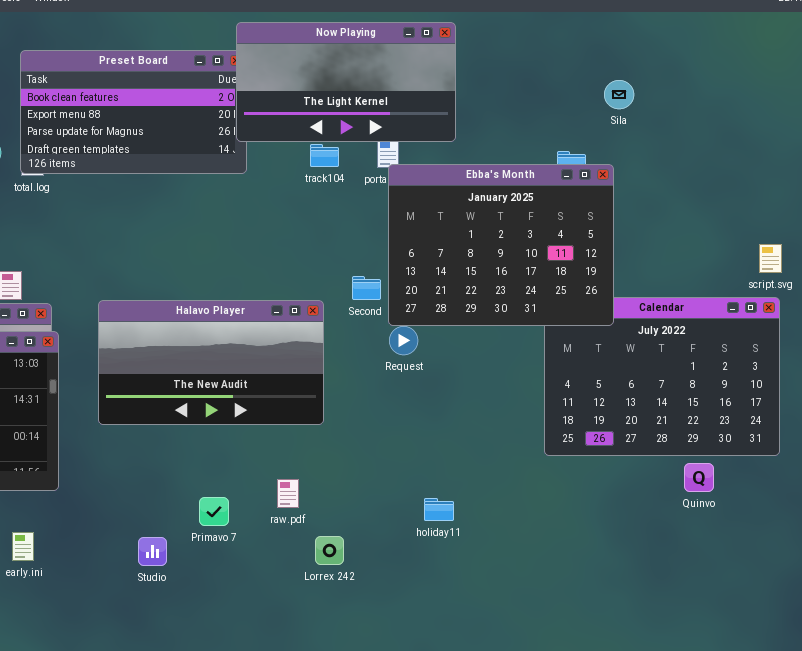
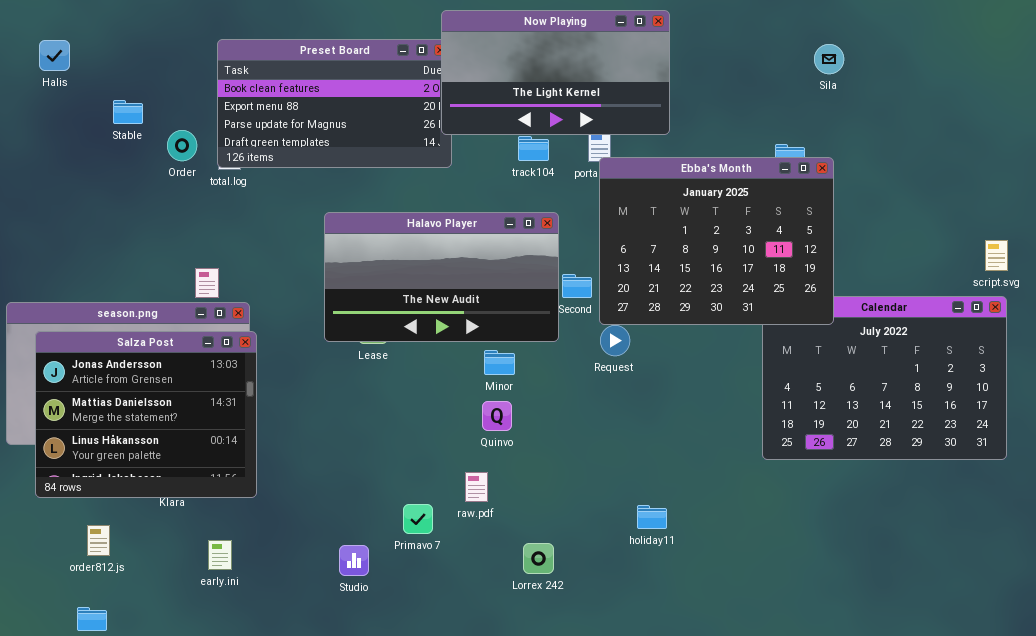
Sila: [604,80,634,109] -> [814,44,844,74], moved
Halavo Player: [98,300,324,425] -> [324,212,559,342], moved
Quinvo: [684,463,714,492] -> [482,401,512,431], moved
raw.pdf: [277,479,299,508] -> [465,472,488,502], moved

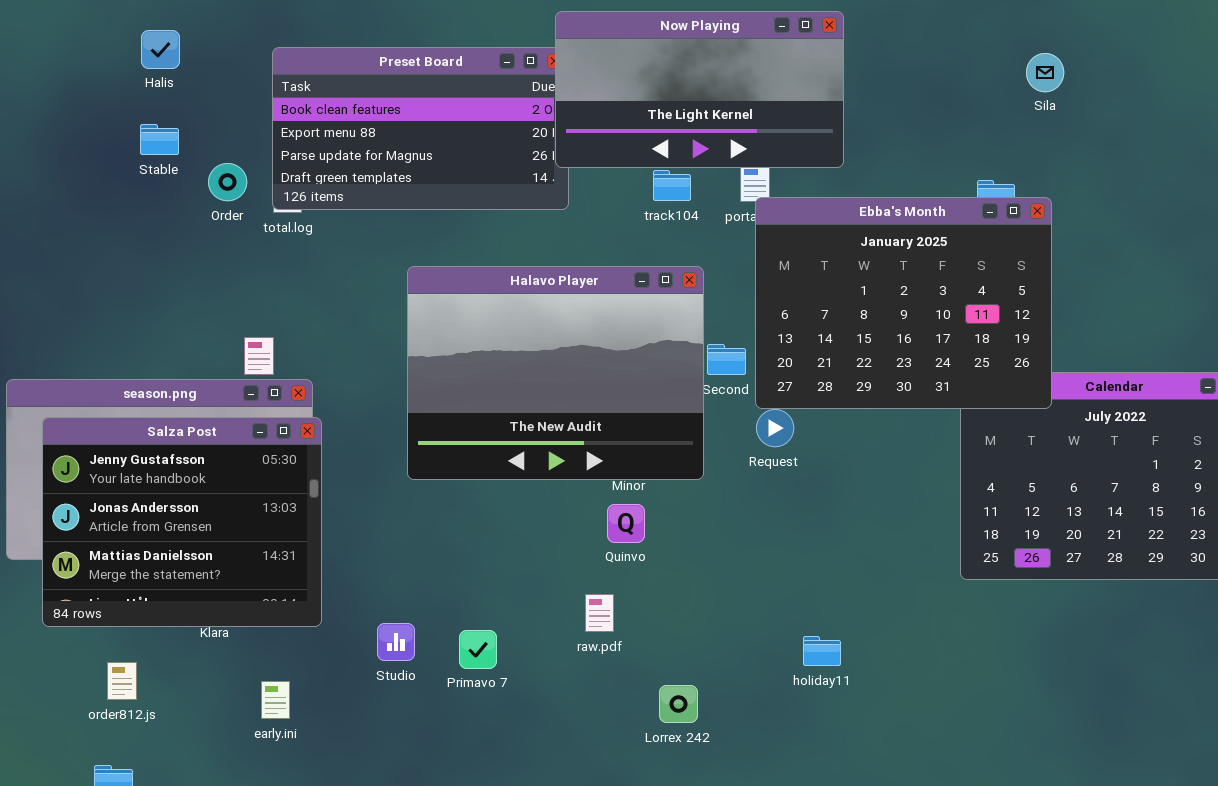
Halis: [39,40,70,71] -> [141,30,180,69], moved
Halavo Player: [324,212,559,342] -> [407,266,704,480], resized
Salza Post: [35,331,257,498] -> [42,417,322,627], scrolled up 1 row
Primavo 7: [403,504,433,534] -> [459,630,497,669], moved
Studio: [339,545,369,576] -> [377,623,415,661], moved

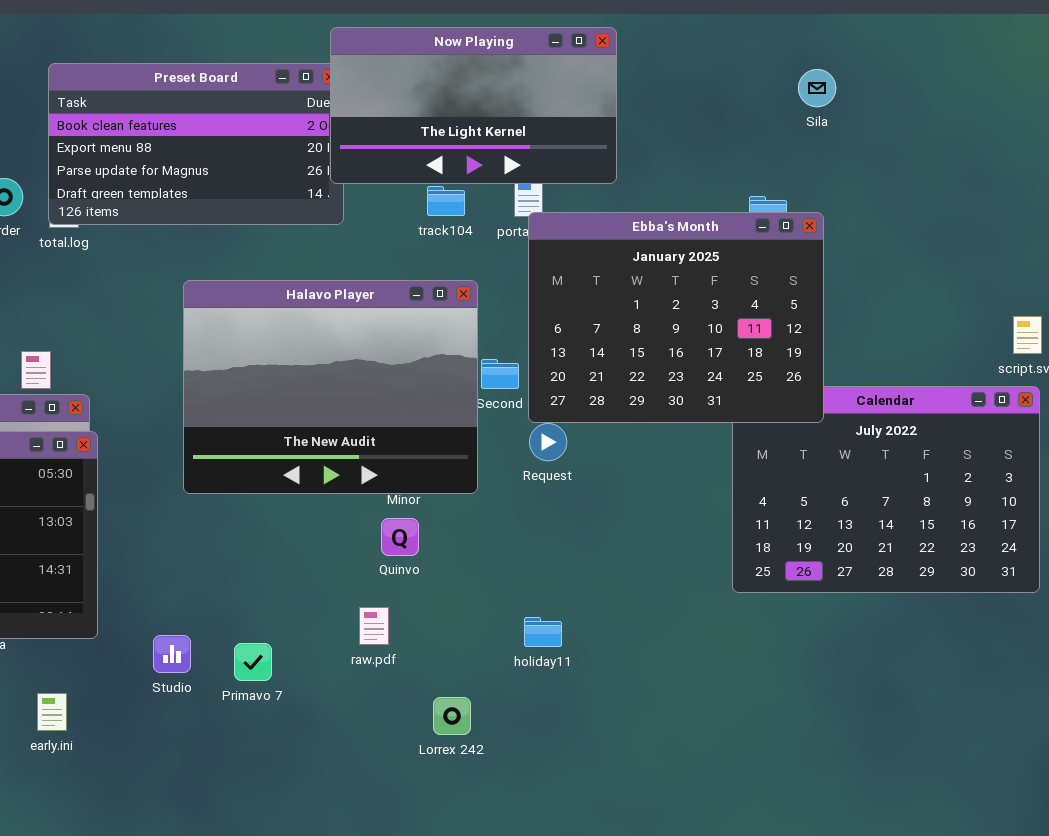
holiday11: [803,636,841,666] -> [524,617,562,647], moved

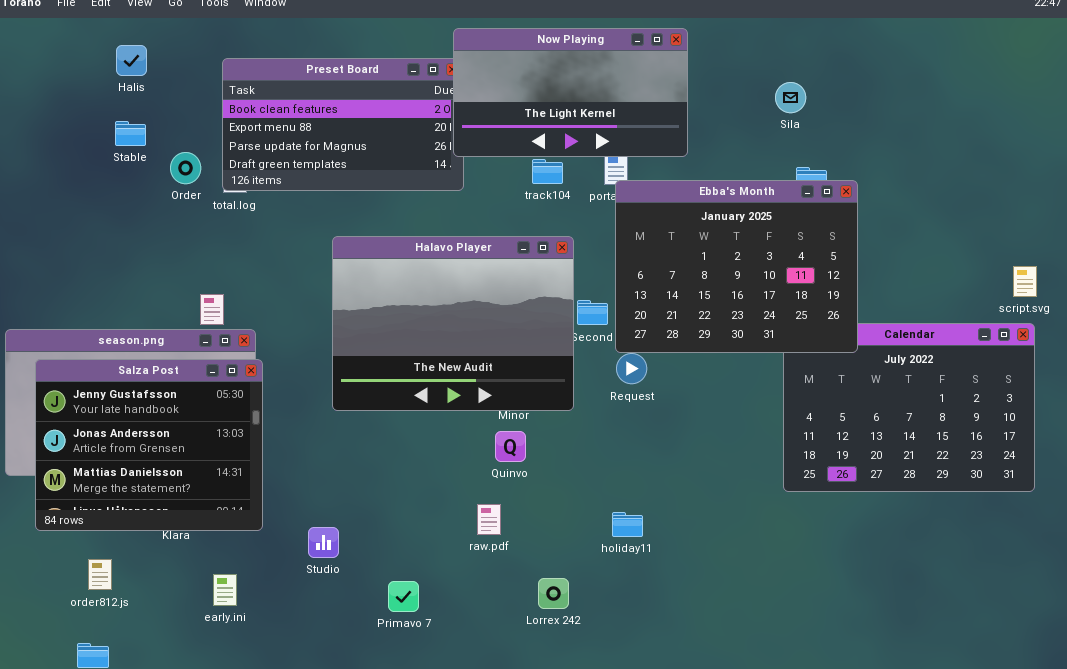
Sila: [798,69,836,107] -> [775,82,806,113], moved
Primavo 7: [234,643,272,681] -> [388,581,419,612], moved

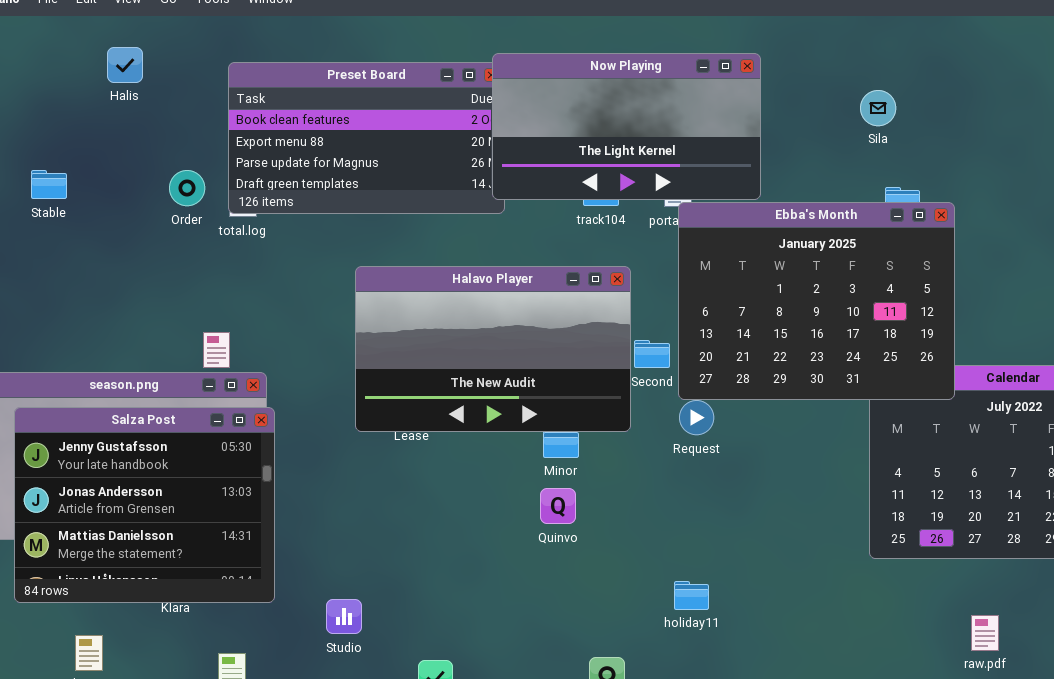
Now Playing: [453,28,688,157] -> [492,53,761,200], moved
Stable: [115,121,146,146] -> [31,170,67,199], moved
Halavo Player: [332,236,574,411] -> [355,266,631,432], resized
raw.pdf: [477,504,501,535] -> [971,615,999,651], moved

